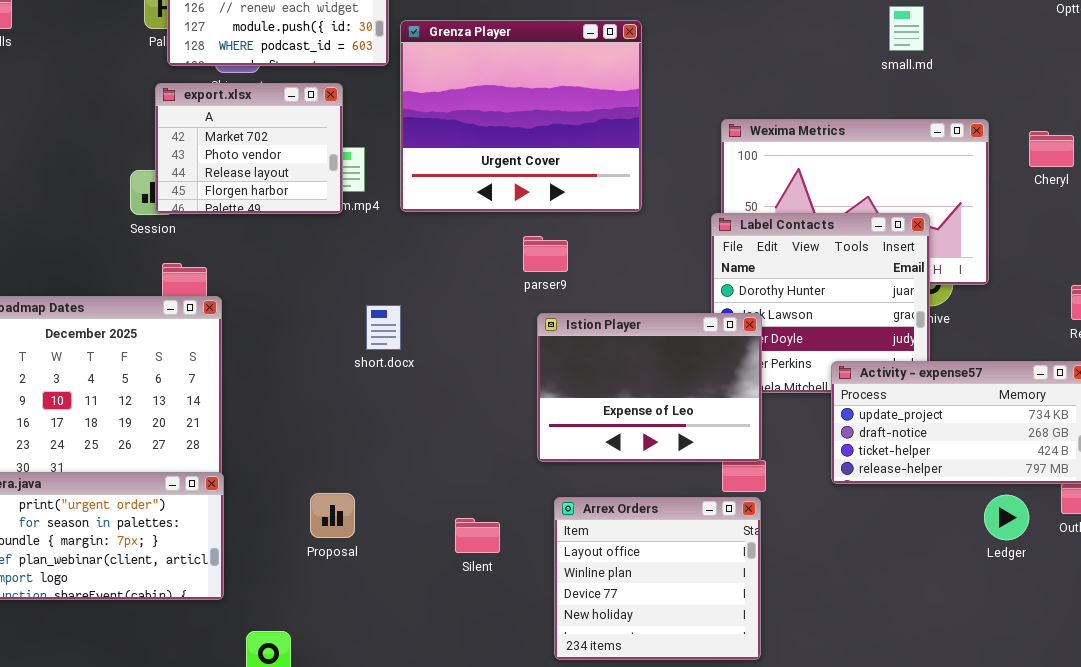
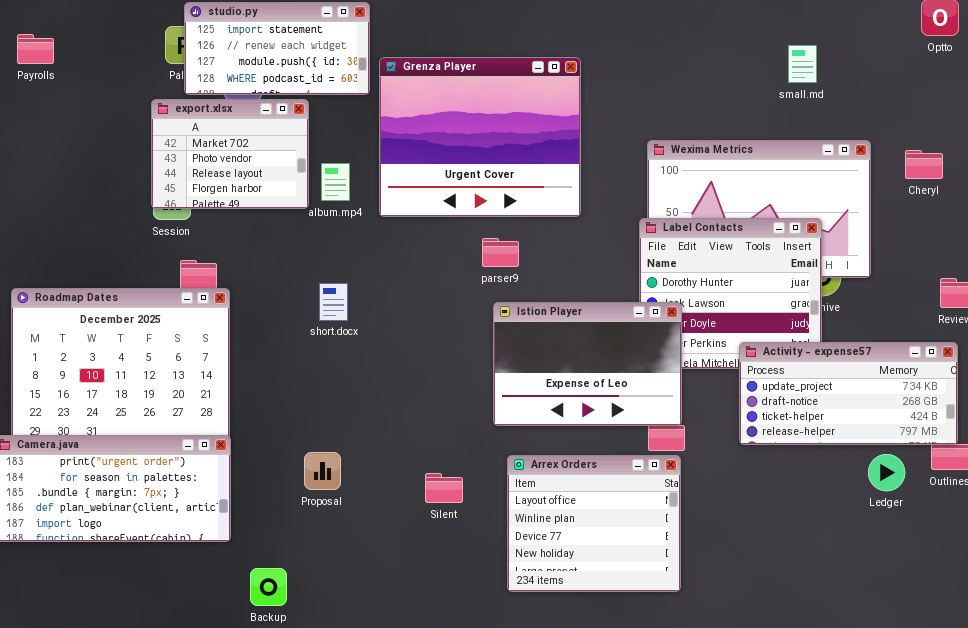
export.xlsx: [155,83,343,214] -> [151,99,309,209], moved
short.docx: [366,305,401,350] -> [319,283,348,321], moved

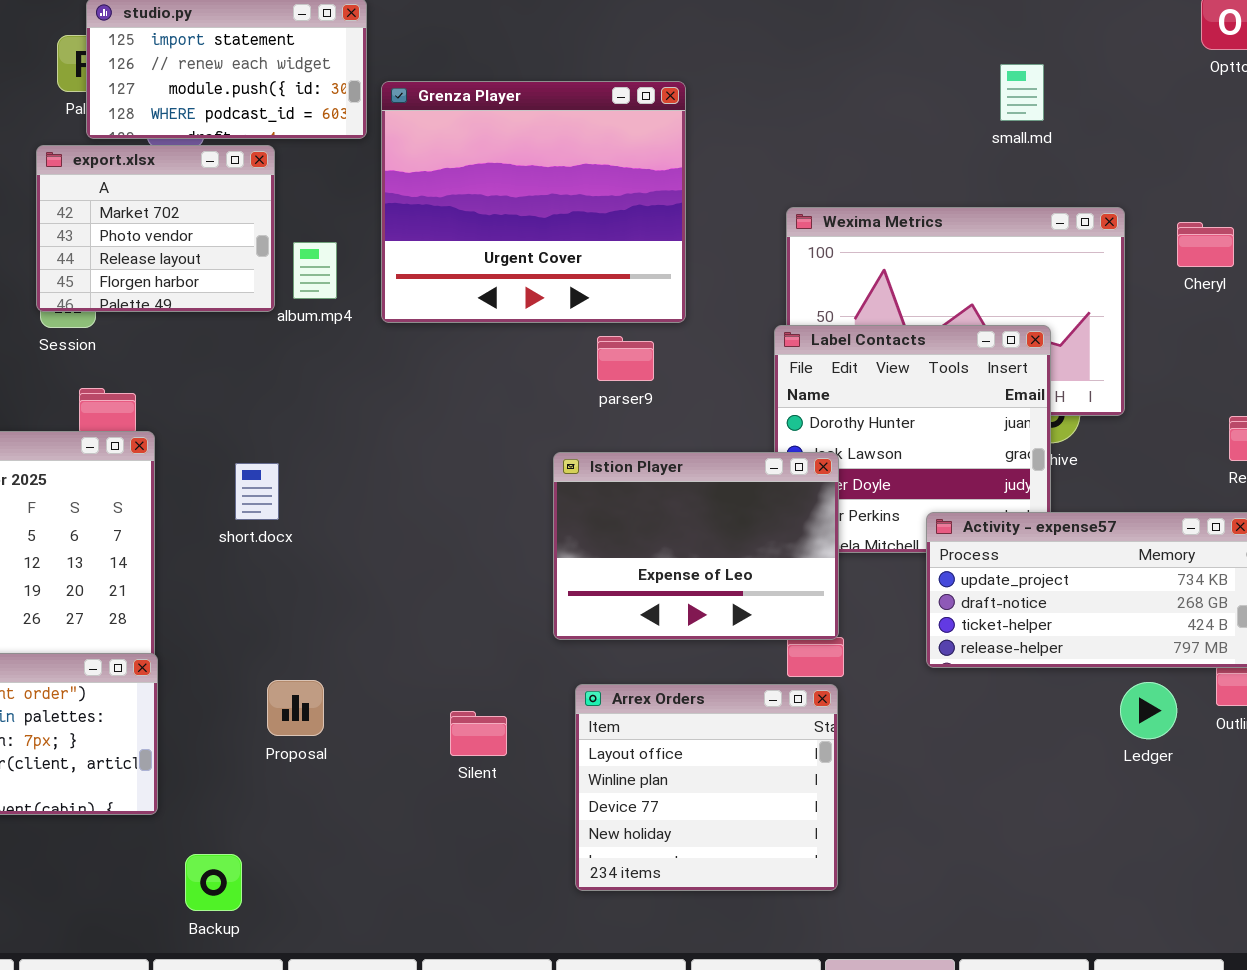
parser9: [482,238,519,267] -> [597,336,654,381], moved
short.docx: [319,283,348,321] -> [235,463,279,520], moved

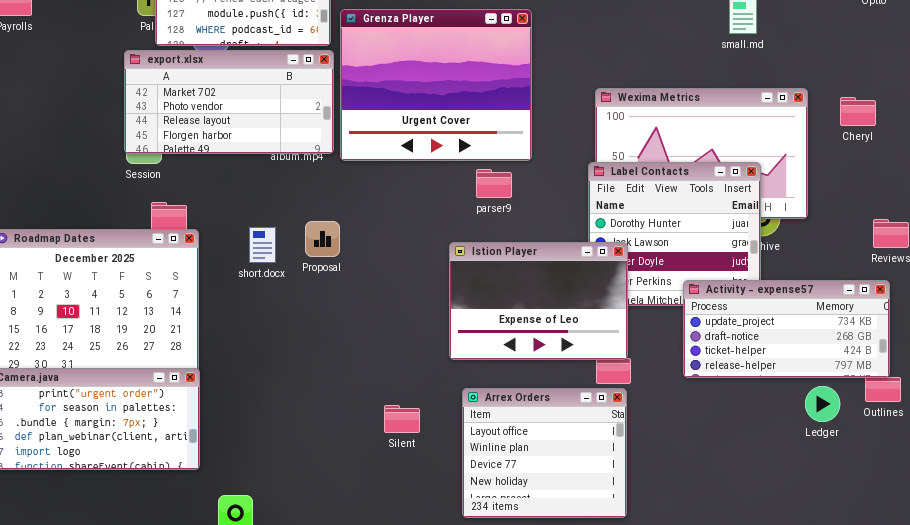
export.xlsx: [36,145,275,312] -> [124,50,334,154], resized
short.docx: [235,463,279,520] -> [249,227,276,263], moved
Proposal: [267,680,324,736] -> [305,221,340,257], moved

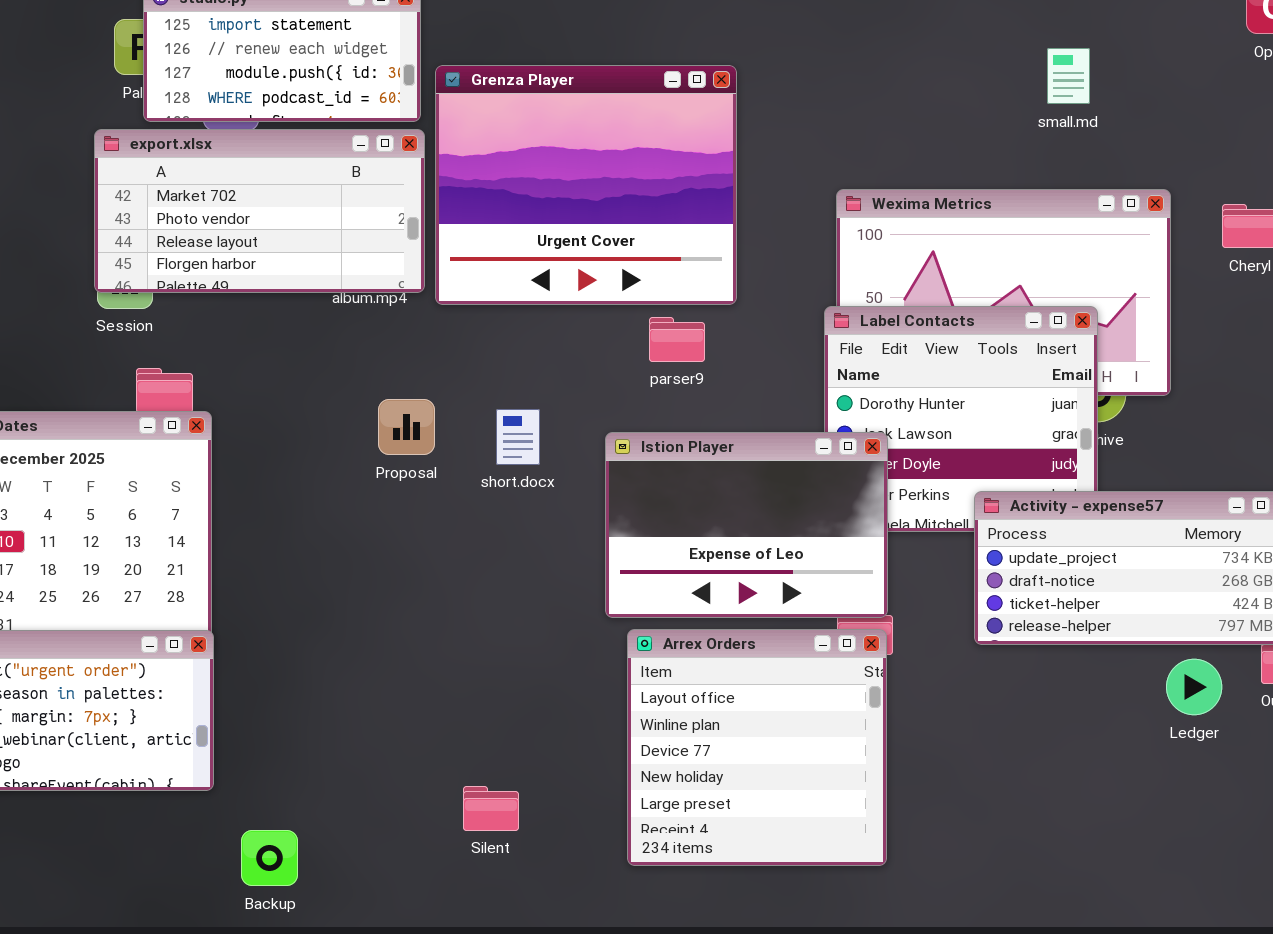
short.docx: [249,227,276,263] -> [496,409,540,465], moved
Arrex Orders: [462,388,627,518] -> [627,629,887,866], resized
Silent: [384,405,420,433] -> [463,786,519,831], moved

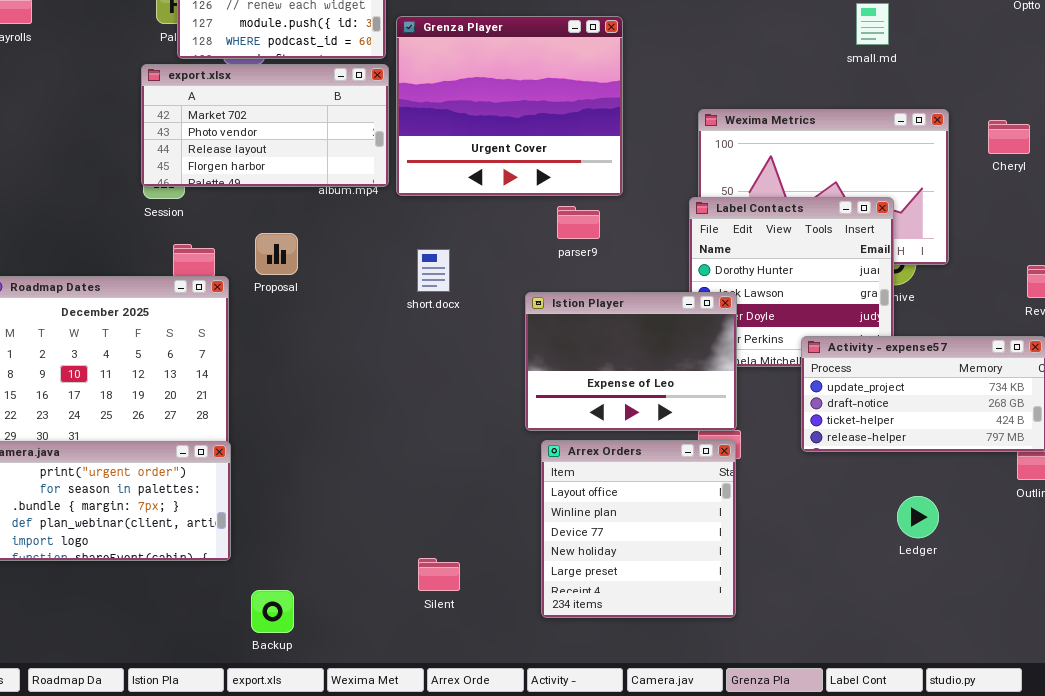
Proposal: [378,399,435,455] -> [255,233,298,275], moved
short.docx: [496,409,540,465] -> [417,249,450,292], moved
Ledger: [1166,659,1222,715] -> [897,496,939,538], moved

